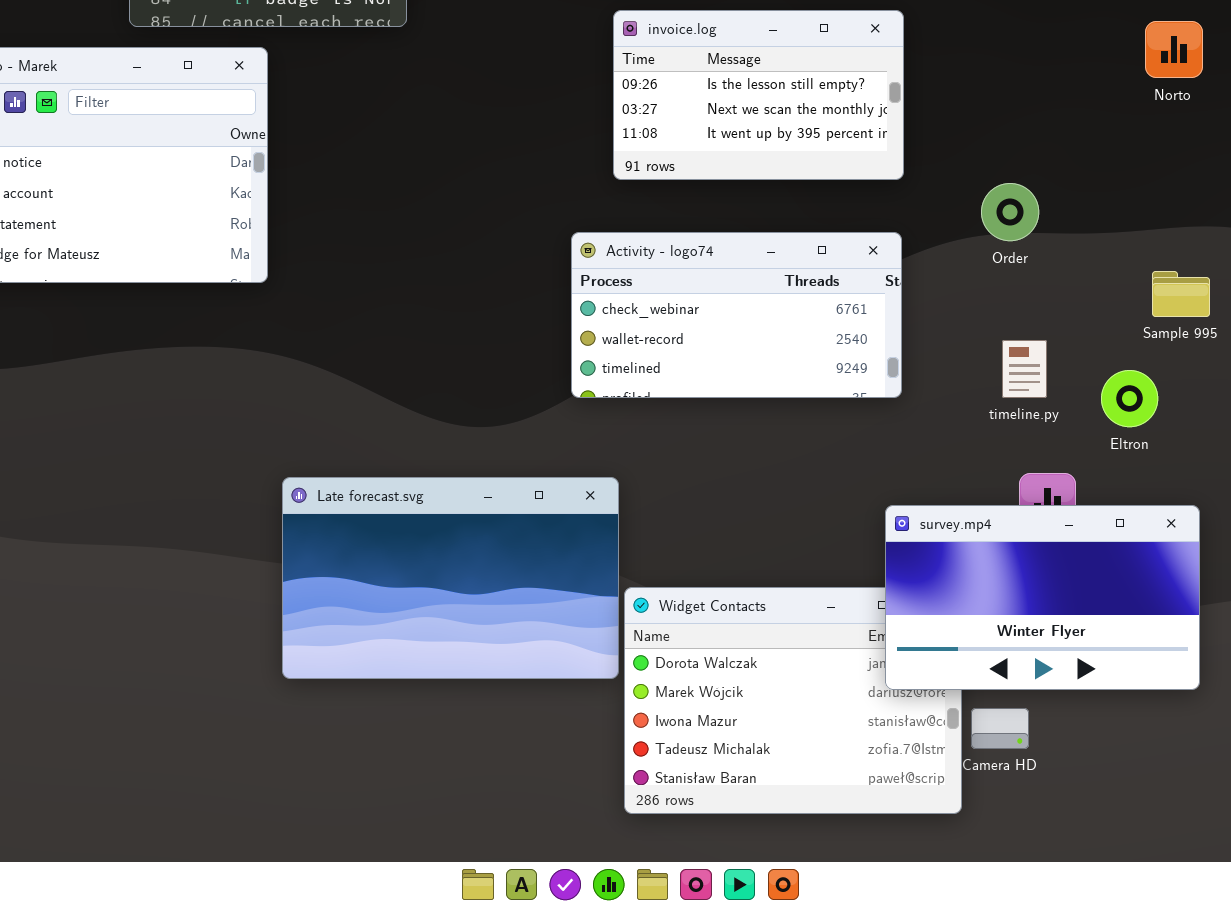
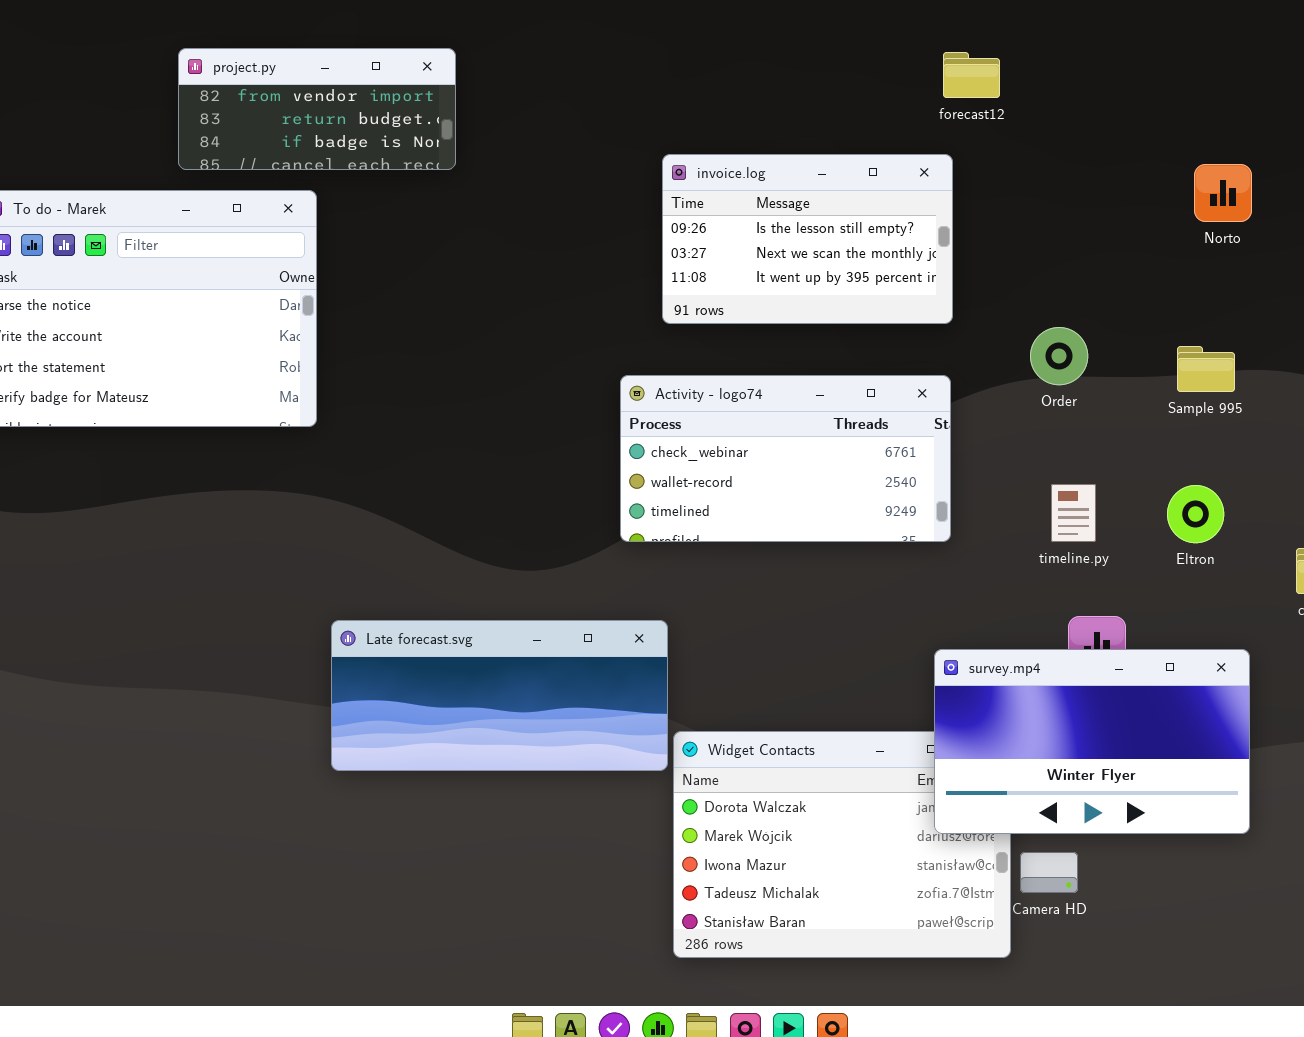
Sample 995: [1152,271,1210,317] -> [1177,346,1235,392], moved
Eltron: [1101,370,1158,427] -> [1167,485,1224,543], moved
Late forecast.svg: [282,477,619,679] -> [331,620,668,771], resized

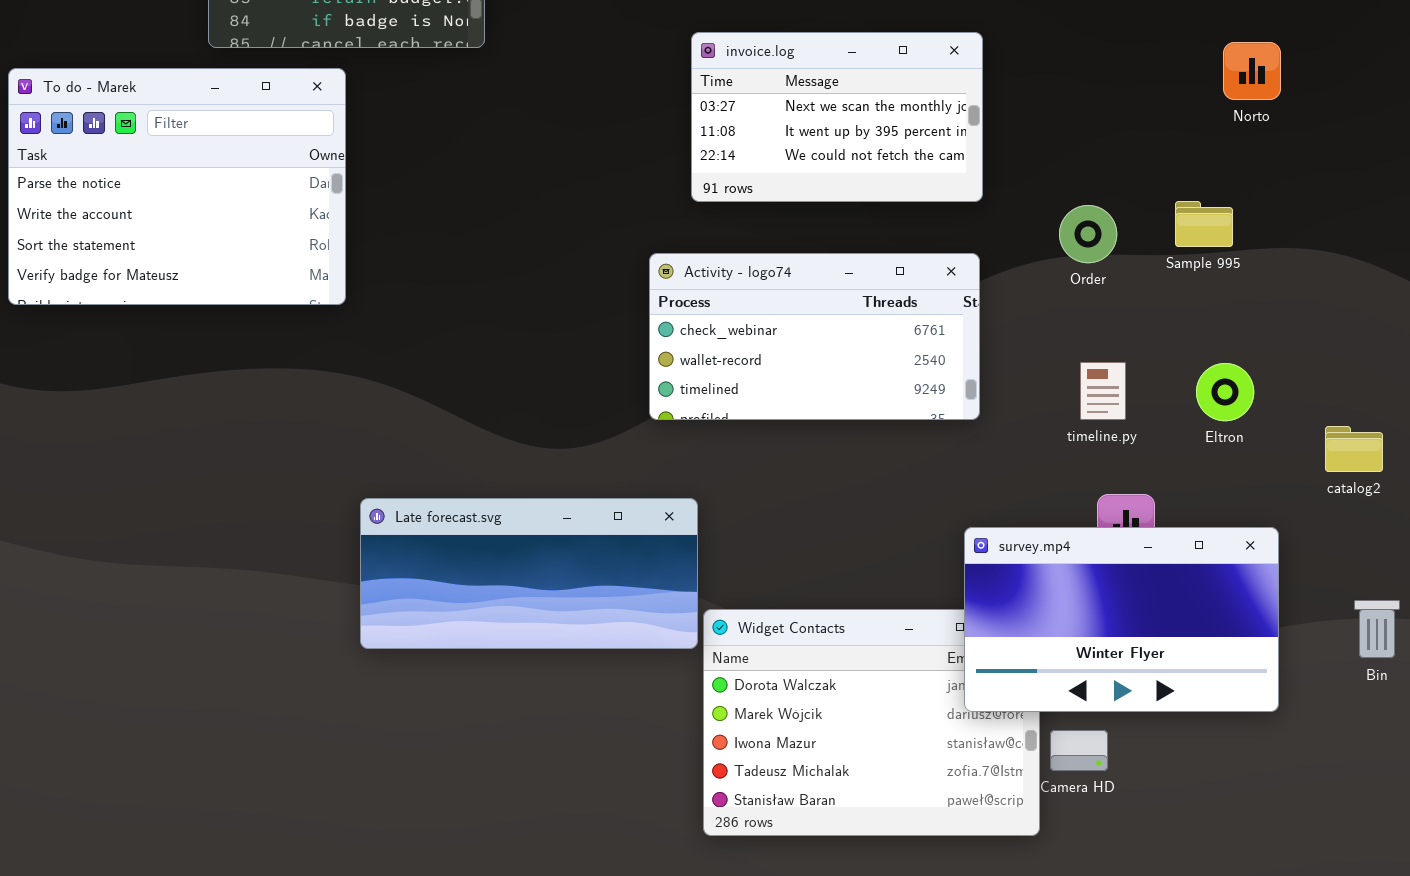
invoice.log: [662,154,953,324] -> [691,32,983,202], scrolled down 1 row
Sample 995: [1177,346,1235,392] -> [1175,201,1233,247], moved

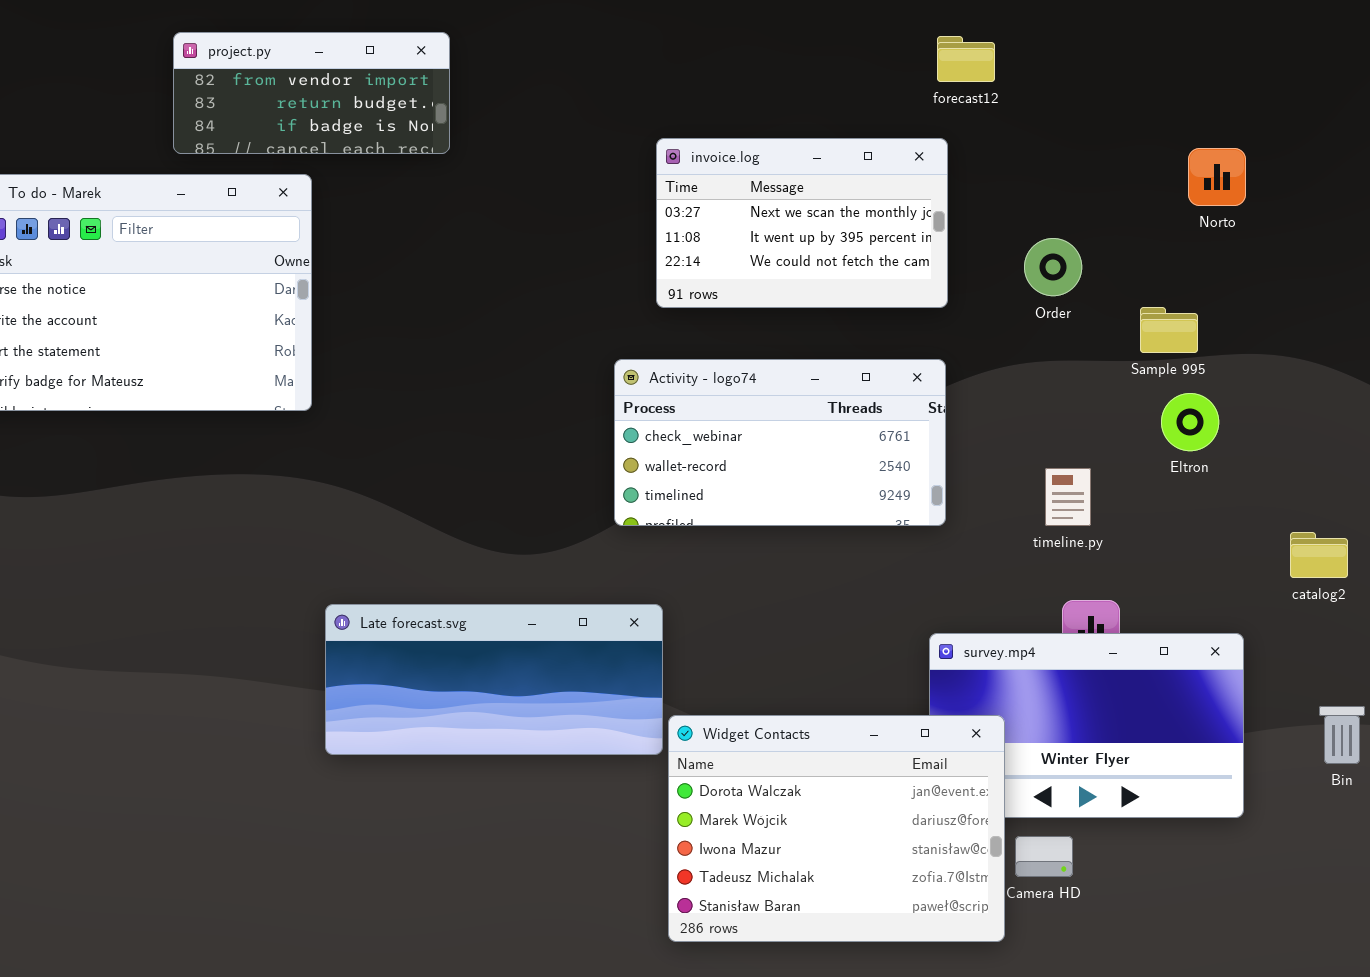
Order: [1059,205,1117,263] -> [1024,238,1082,296], moved
Eltron: [1196,363,1254,421] -> [1161,393,1219,451], moved
Widget Contacts: [703,609,1040,836] -> [668,715,1005,942], raised

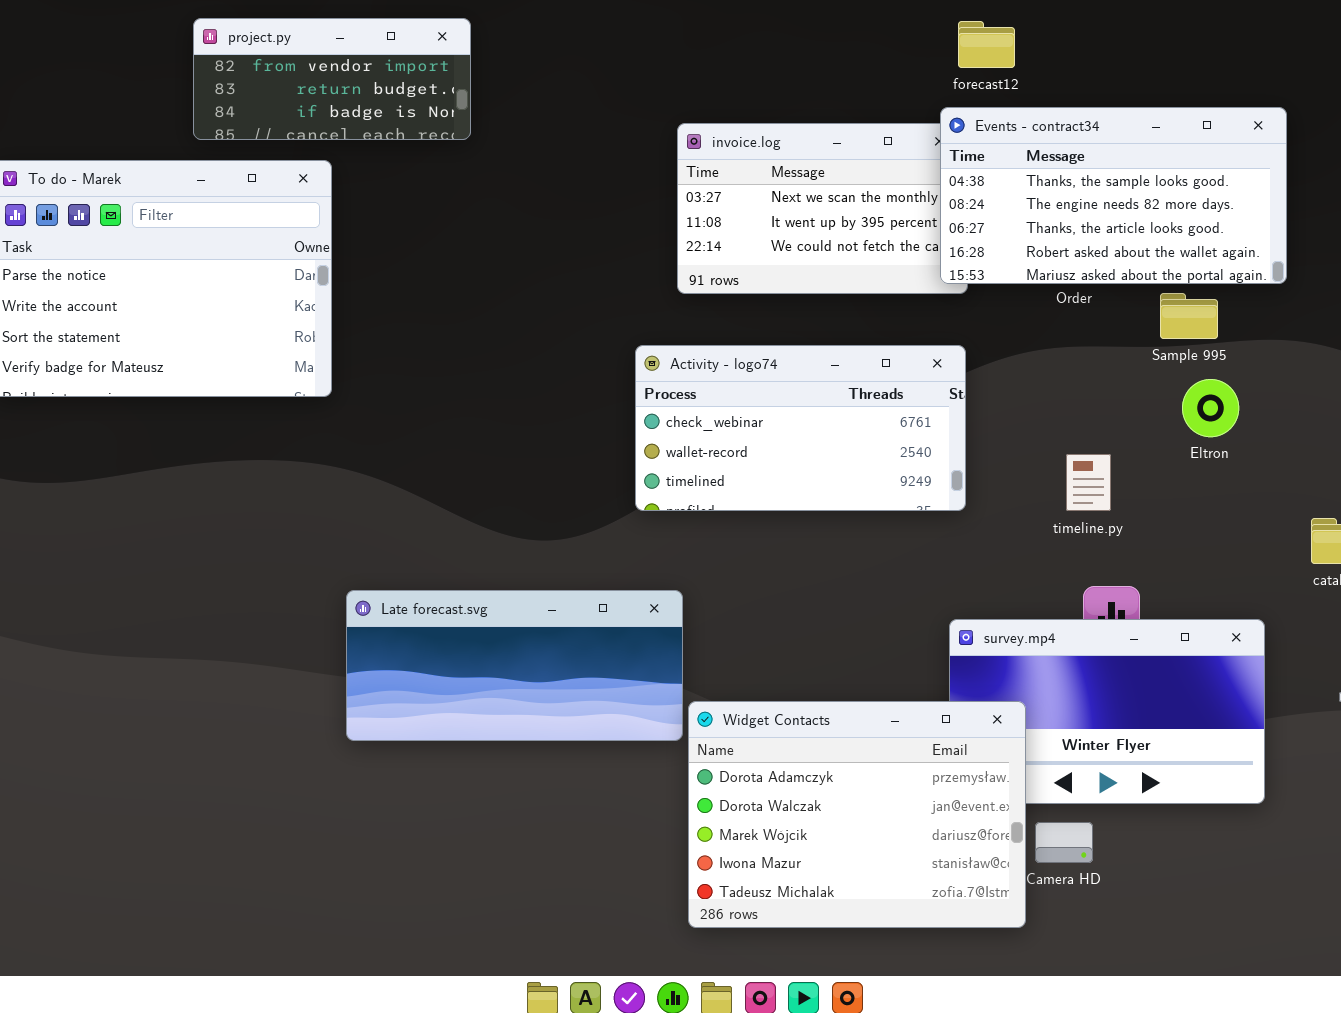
Events - contract34: none -> [940,107,1287,284], opened
Widget Contacts: [668,715,1005,942] -> [688,701,1026,928], scrolled up 1 row

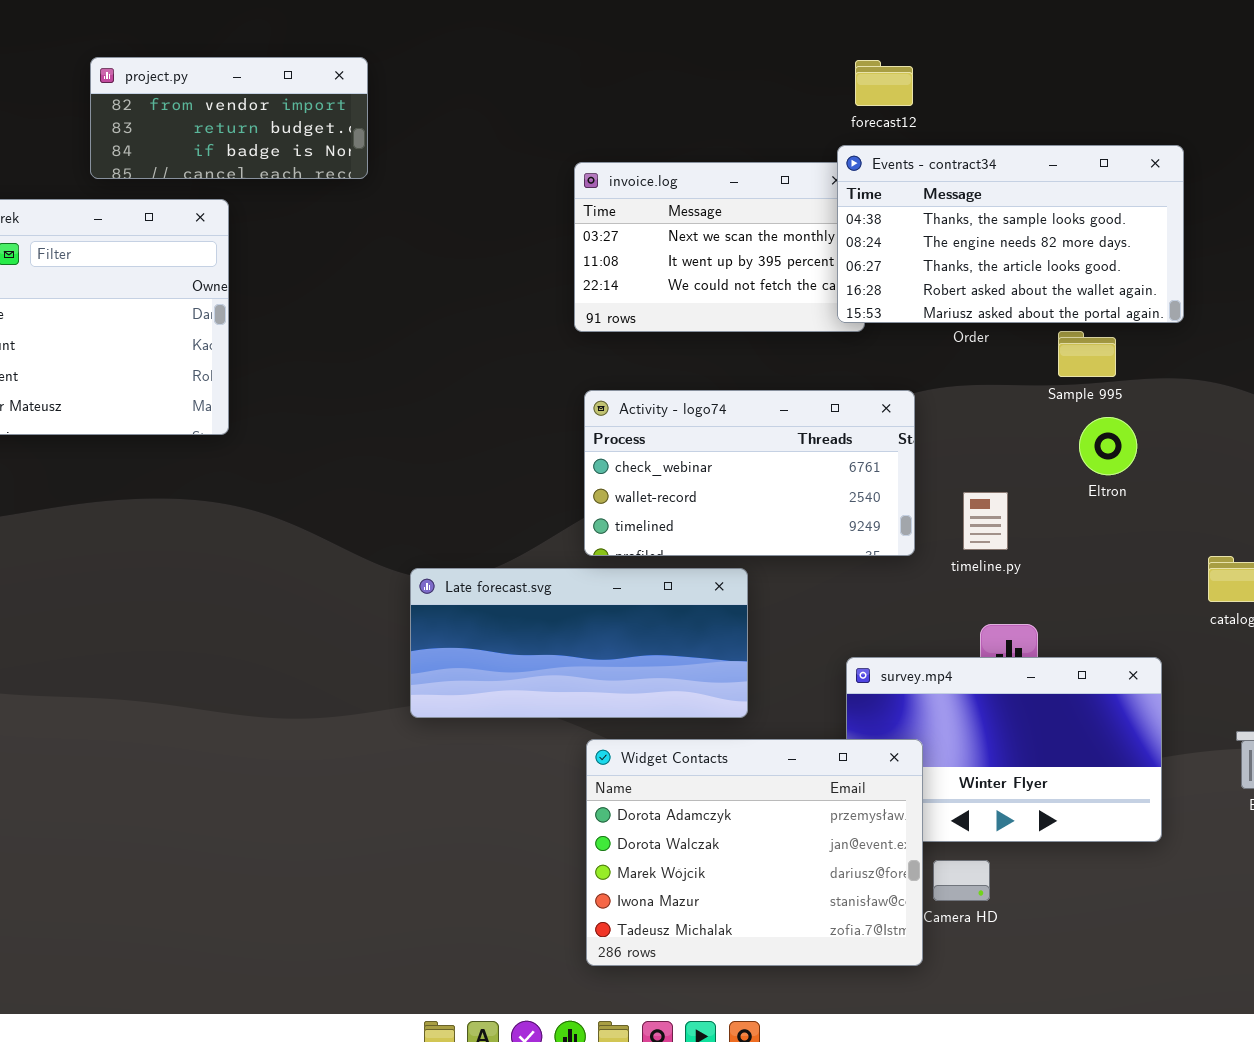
Activity - logo74: [635,345,966,511] -> [584,390,915,556], moved
Late forecast.svg: [346,590,683,741] -> [410,568,748,718], moved

